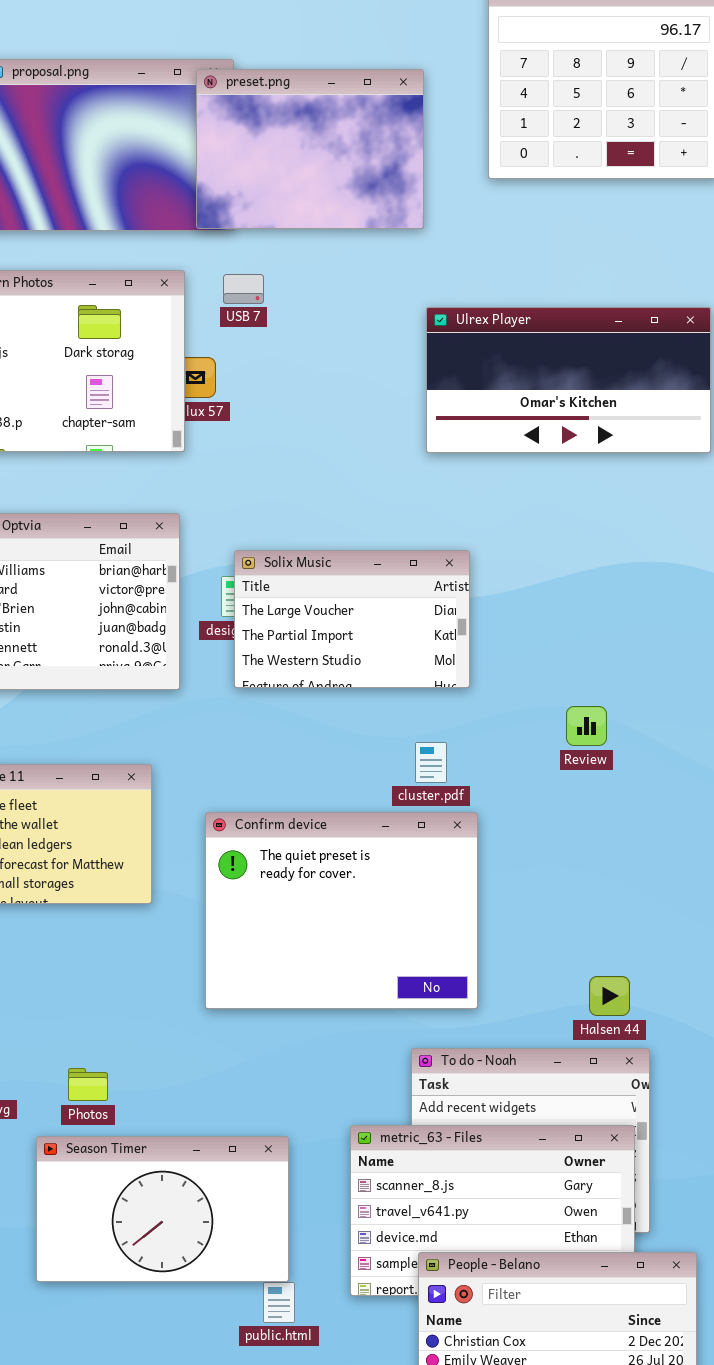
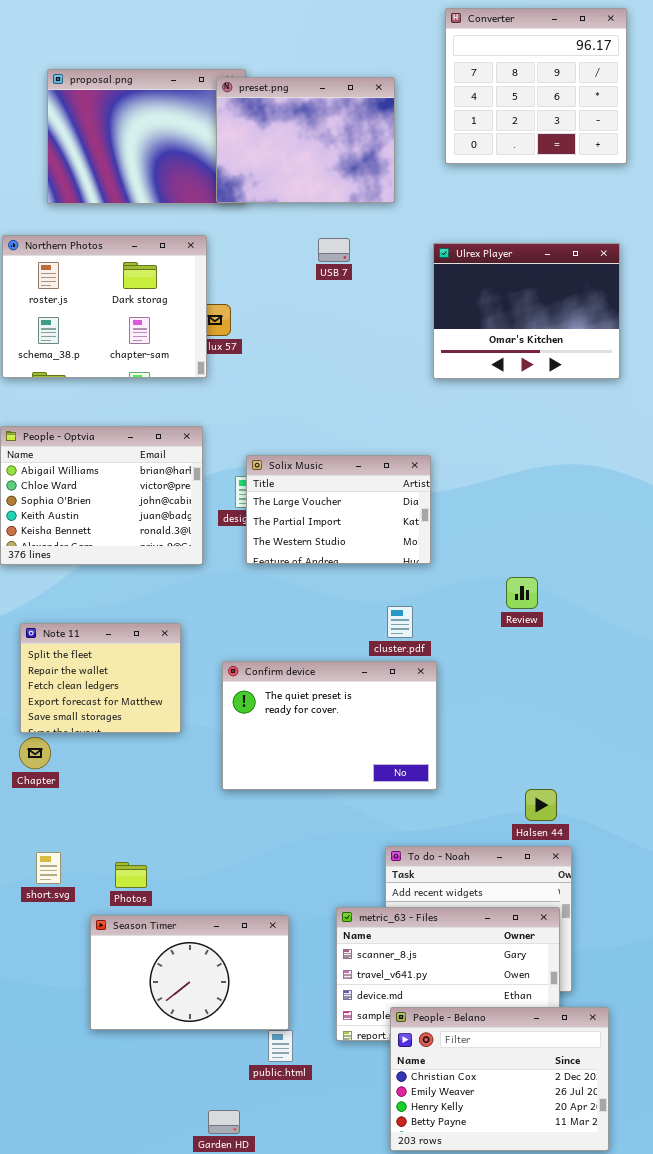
USB 7: [223,274,264,304] -> [318,238,350,262], moved
Ulrex Player: [426,307,711,453] -> [433,243,620,379], resized
Confirm device: [205,812,478,1009] -> [222,661,437,790], resized

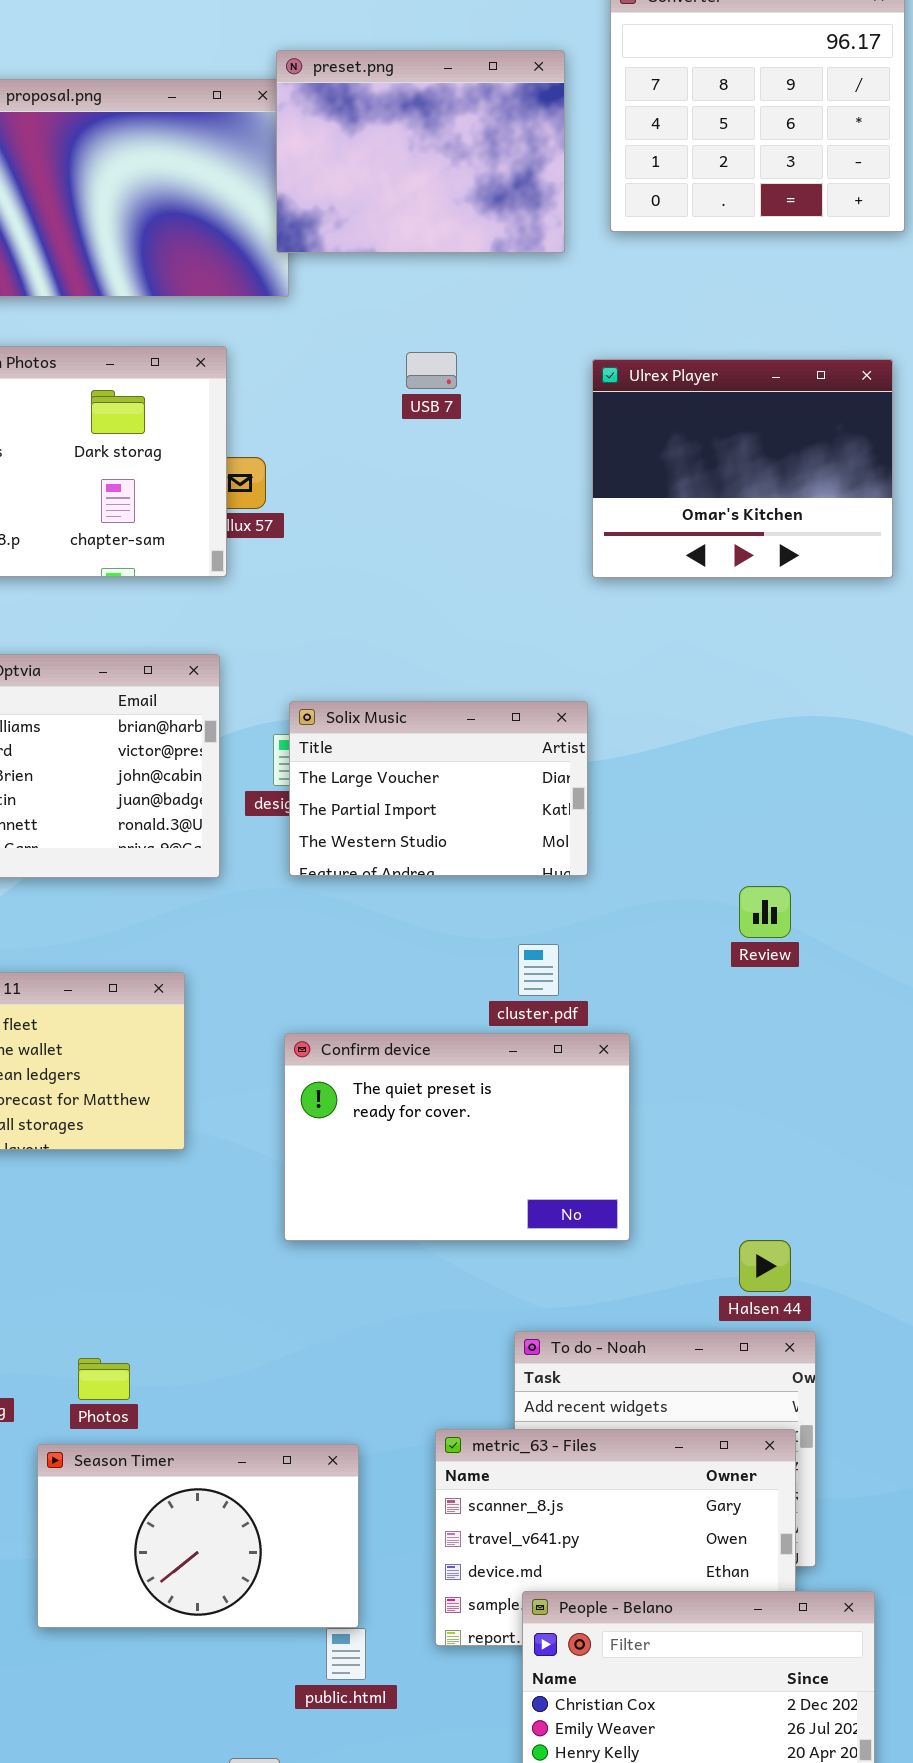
preset.png: [216,77,395,203] -> [276,50,565,253], moved
Review: [506,577,538,609] -> [739,886,791,938], moved
Confirm device: [222,661,437,790] -> [284,1033,630,1241], moved

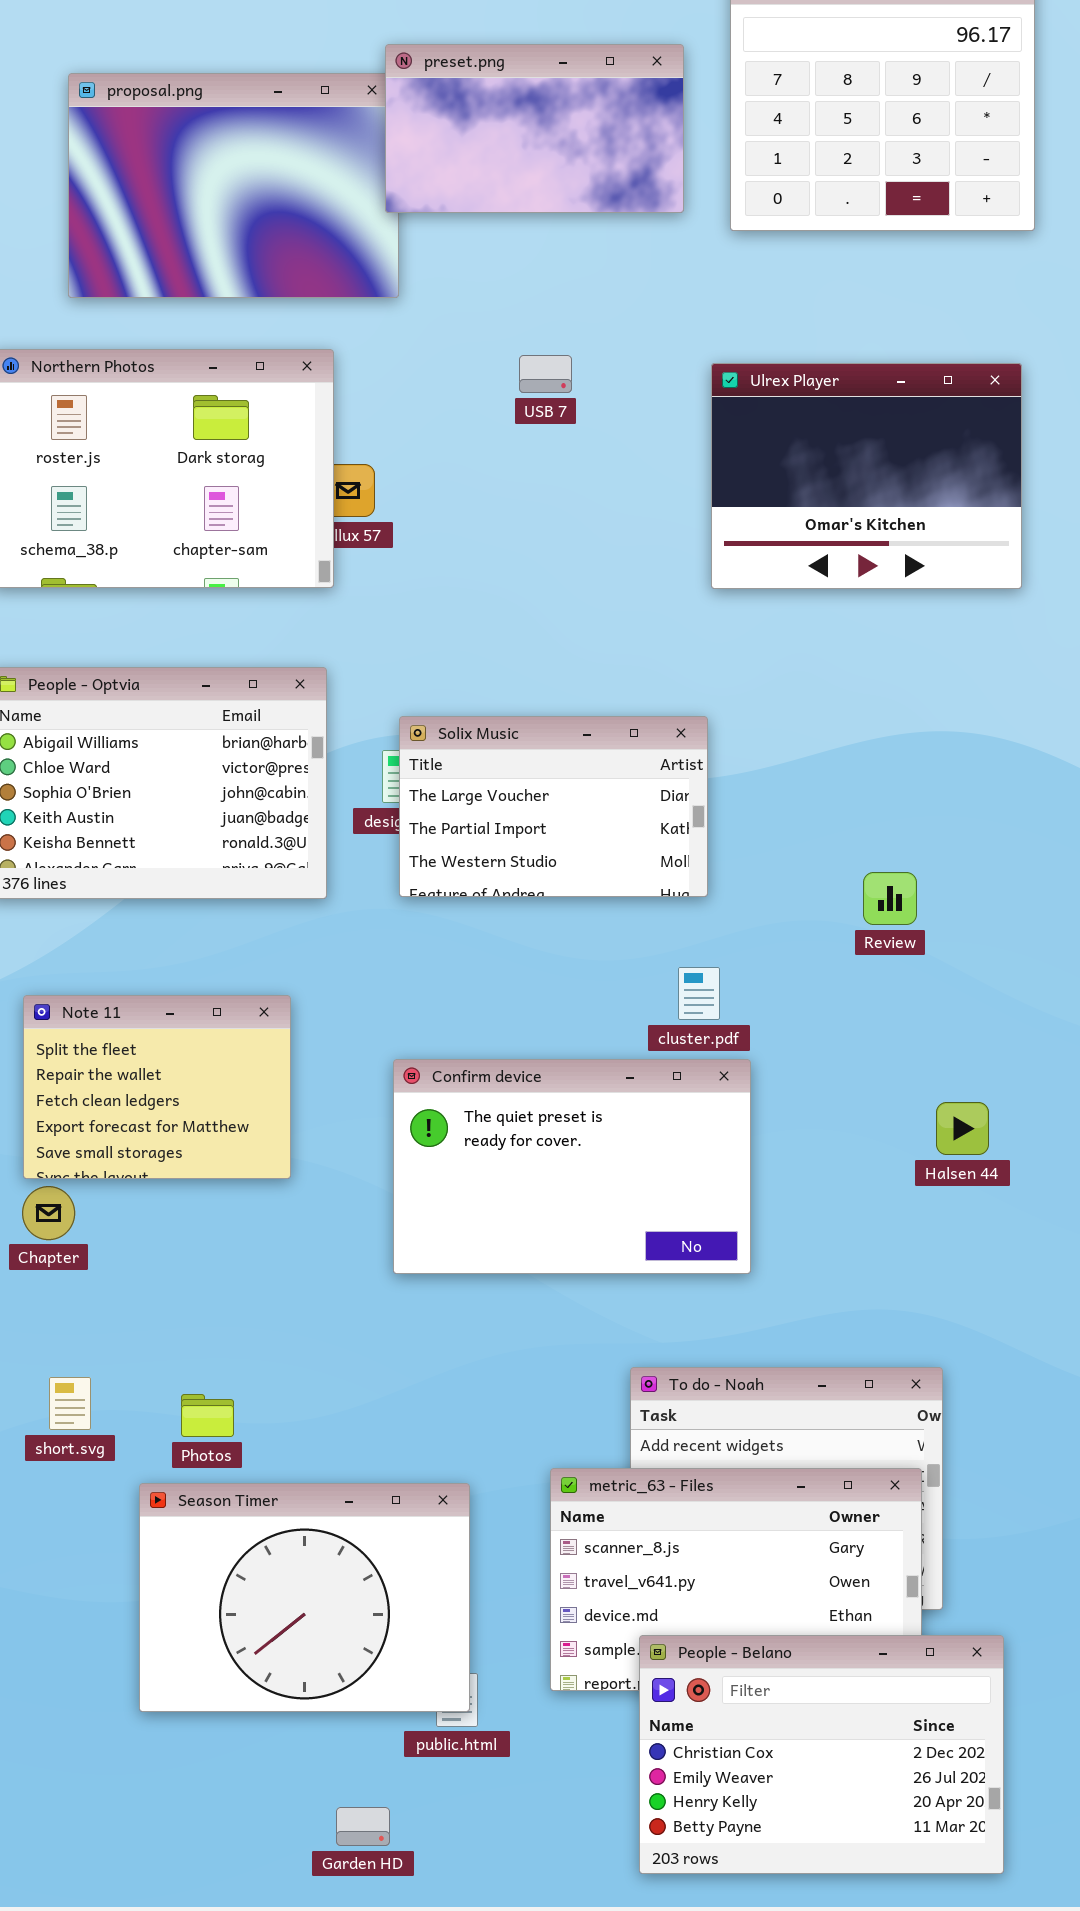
preset.png: [276,50,565,253] -> [385,44,684,213], resized
Review: [739,886,791,938] -> [863,872,917,925], moved
cluster.pdf: [518,944,559,996] -> [678,967,720,1020], moved
Halsen 44: [739,1240,791,1292] -> [936,1102,989,1155], moved
Season Timer: [37,1444,359,1628] -> [139,1483,470,1712], resized

